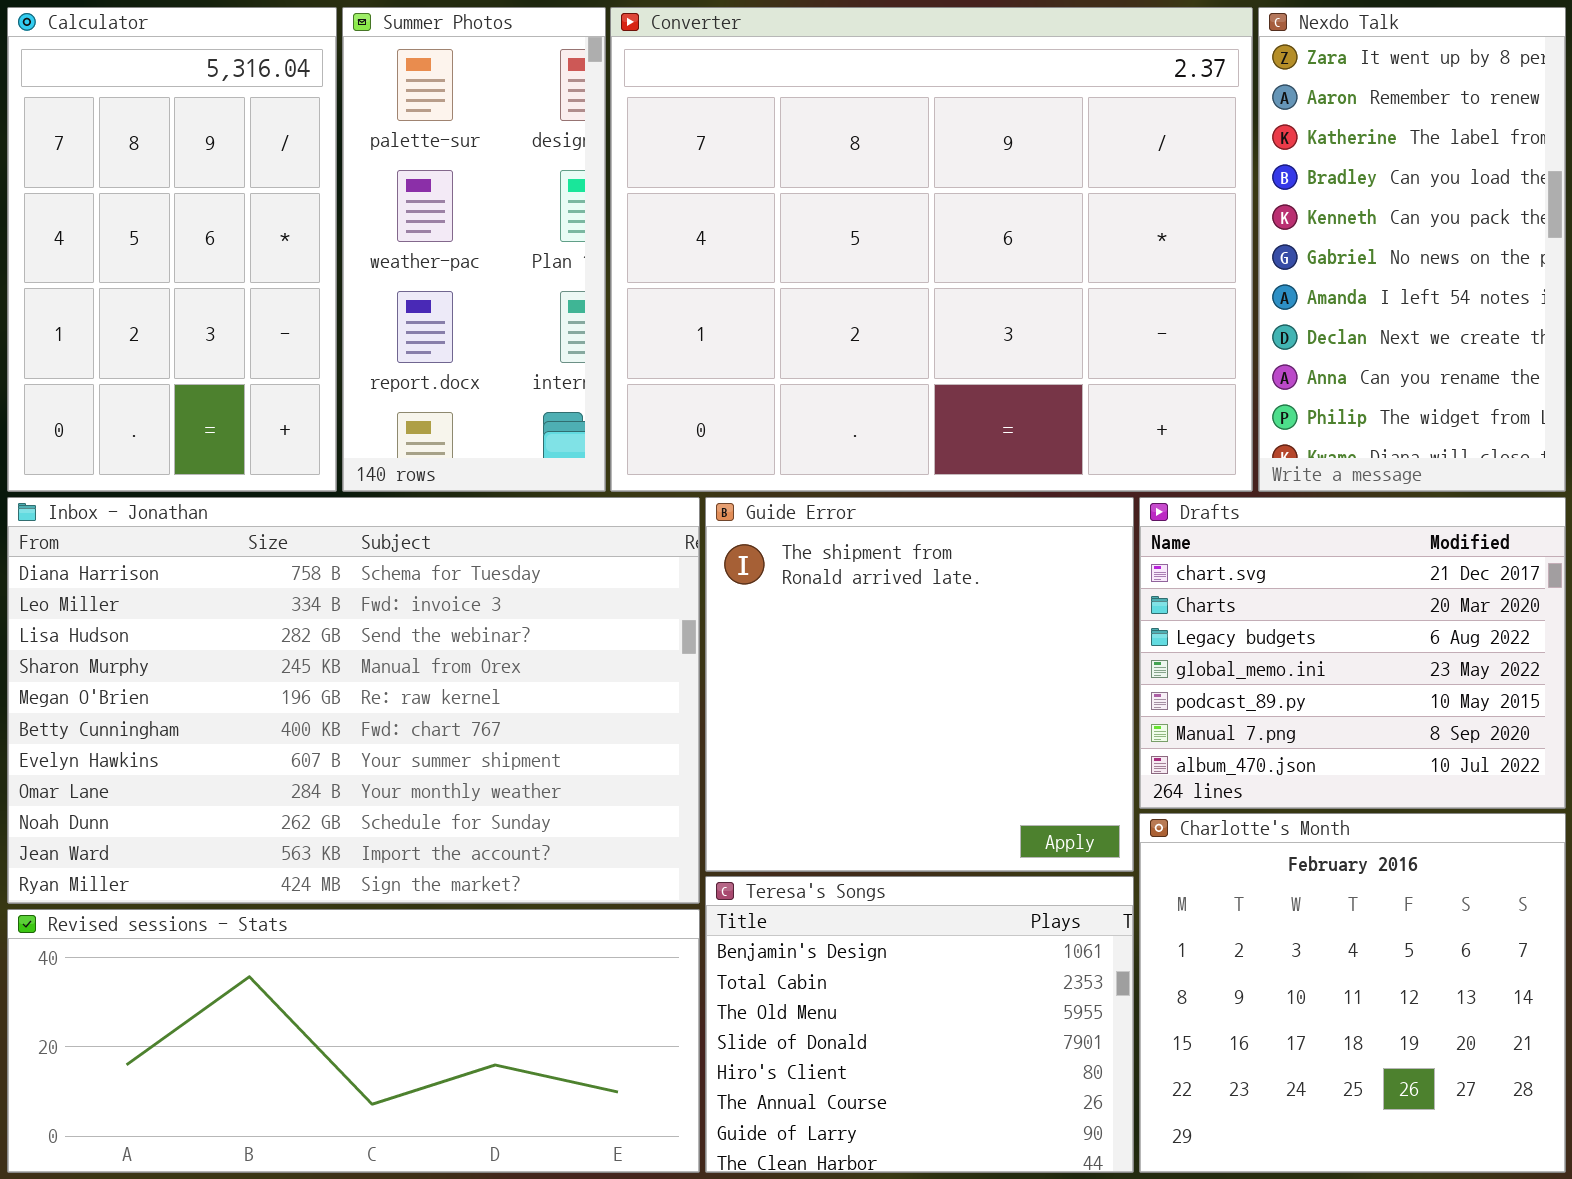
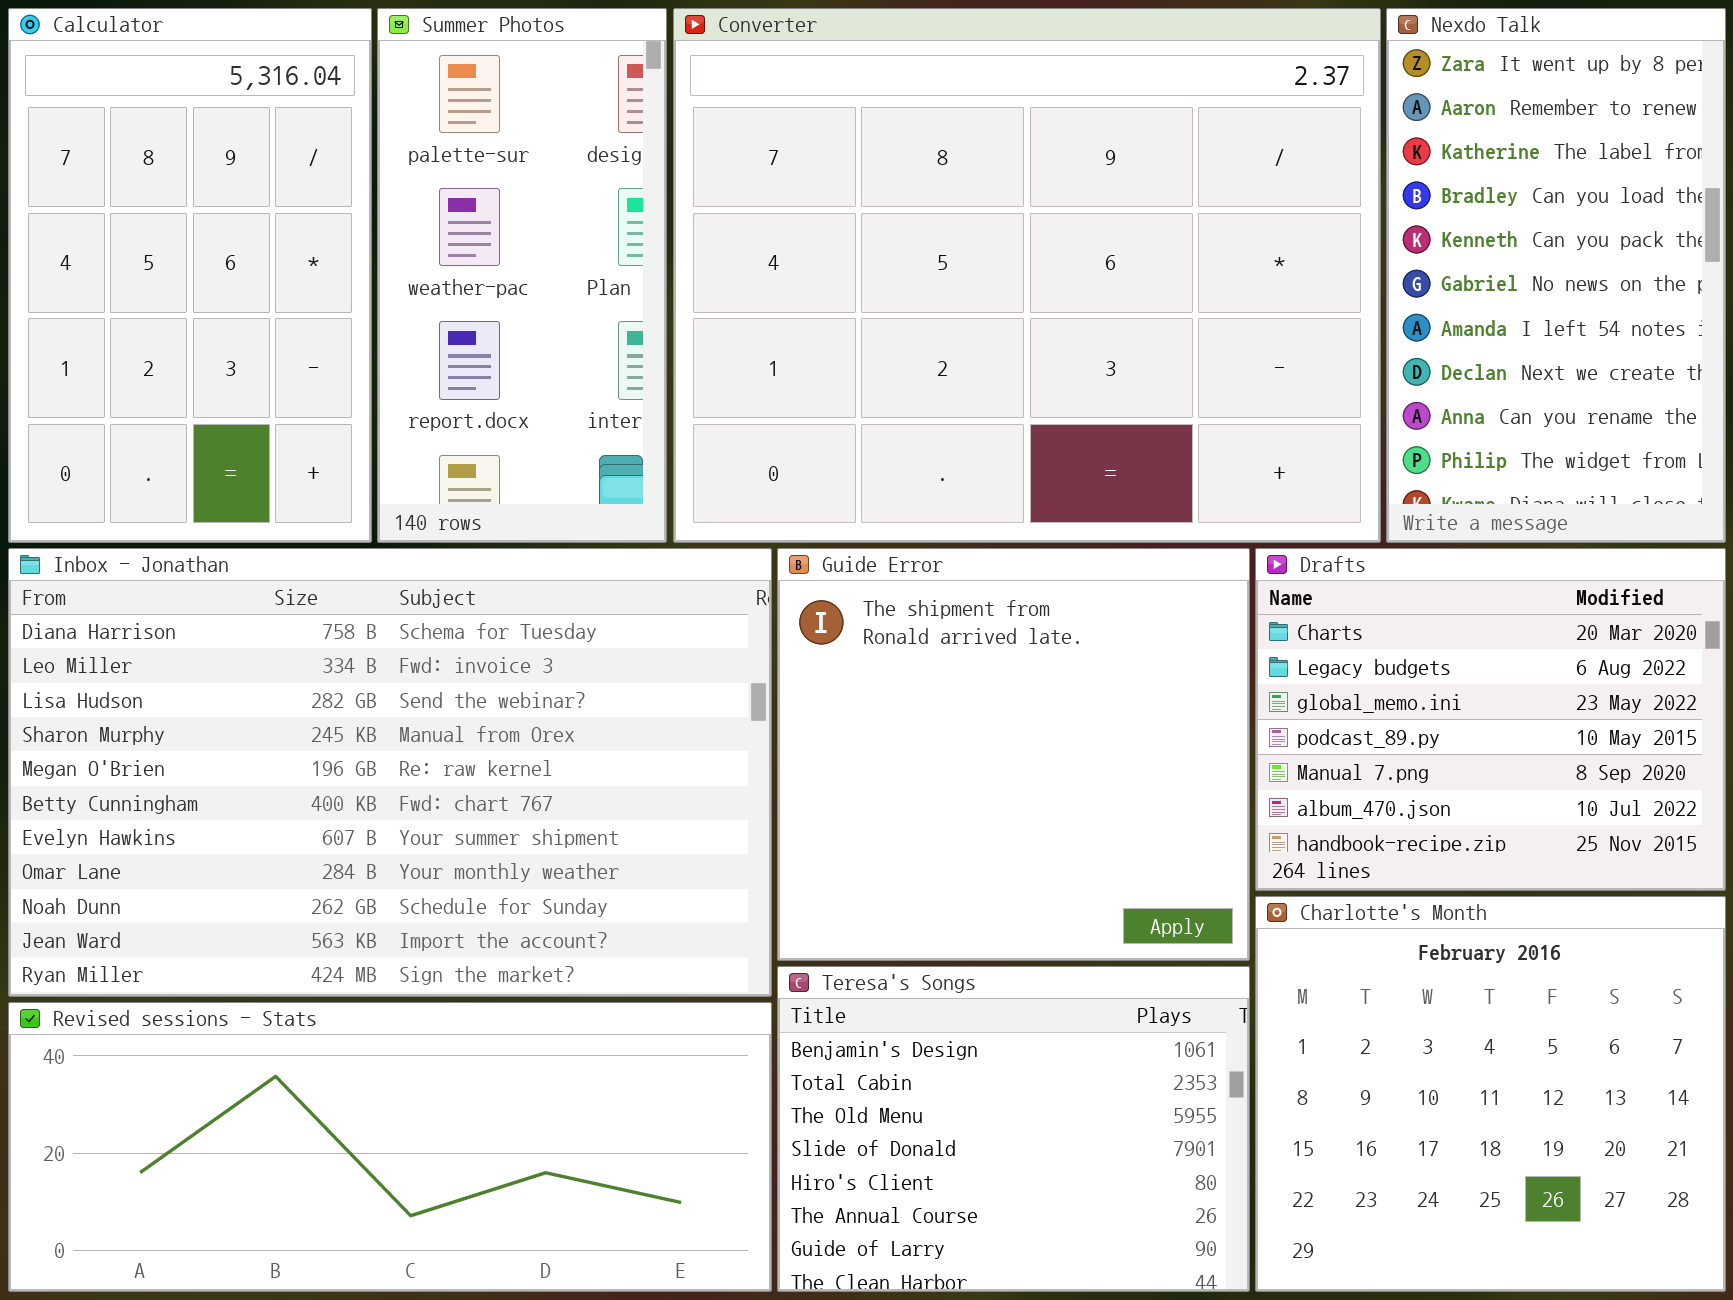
Drafts: [1139,497,1566,809] -> [1255,548,1726,891], scrolled down 1 row

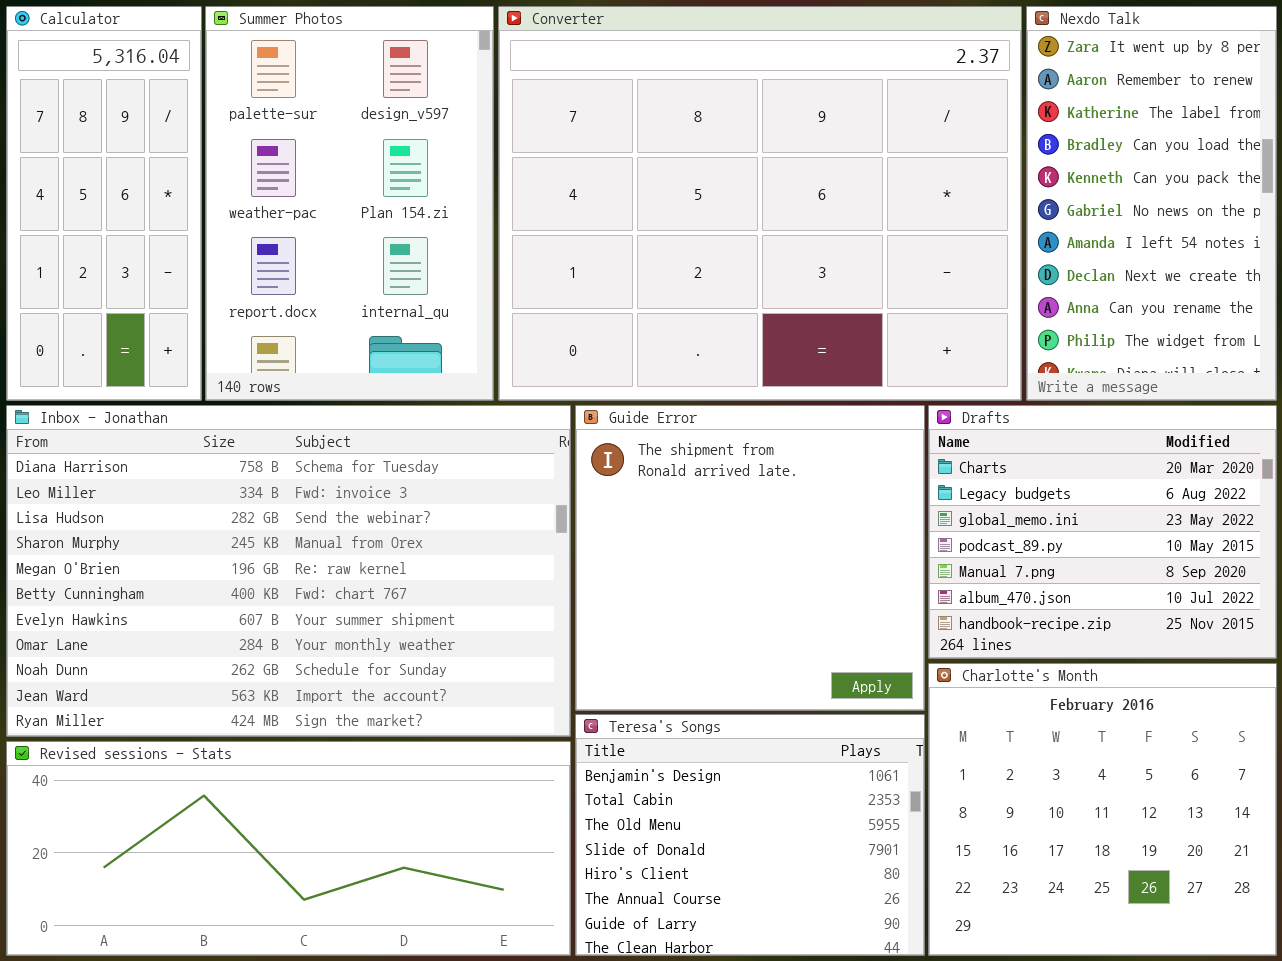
Calculator: [8,8,372,543] -> [6,6,202,401], resized
Summer Photos: [377,8,667,543] -> [205,6,494,401], resized

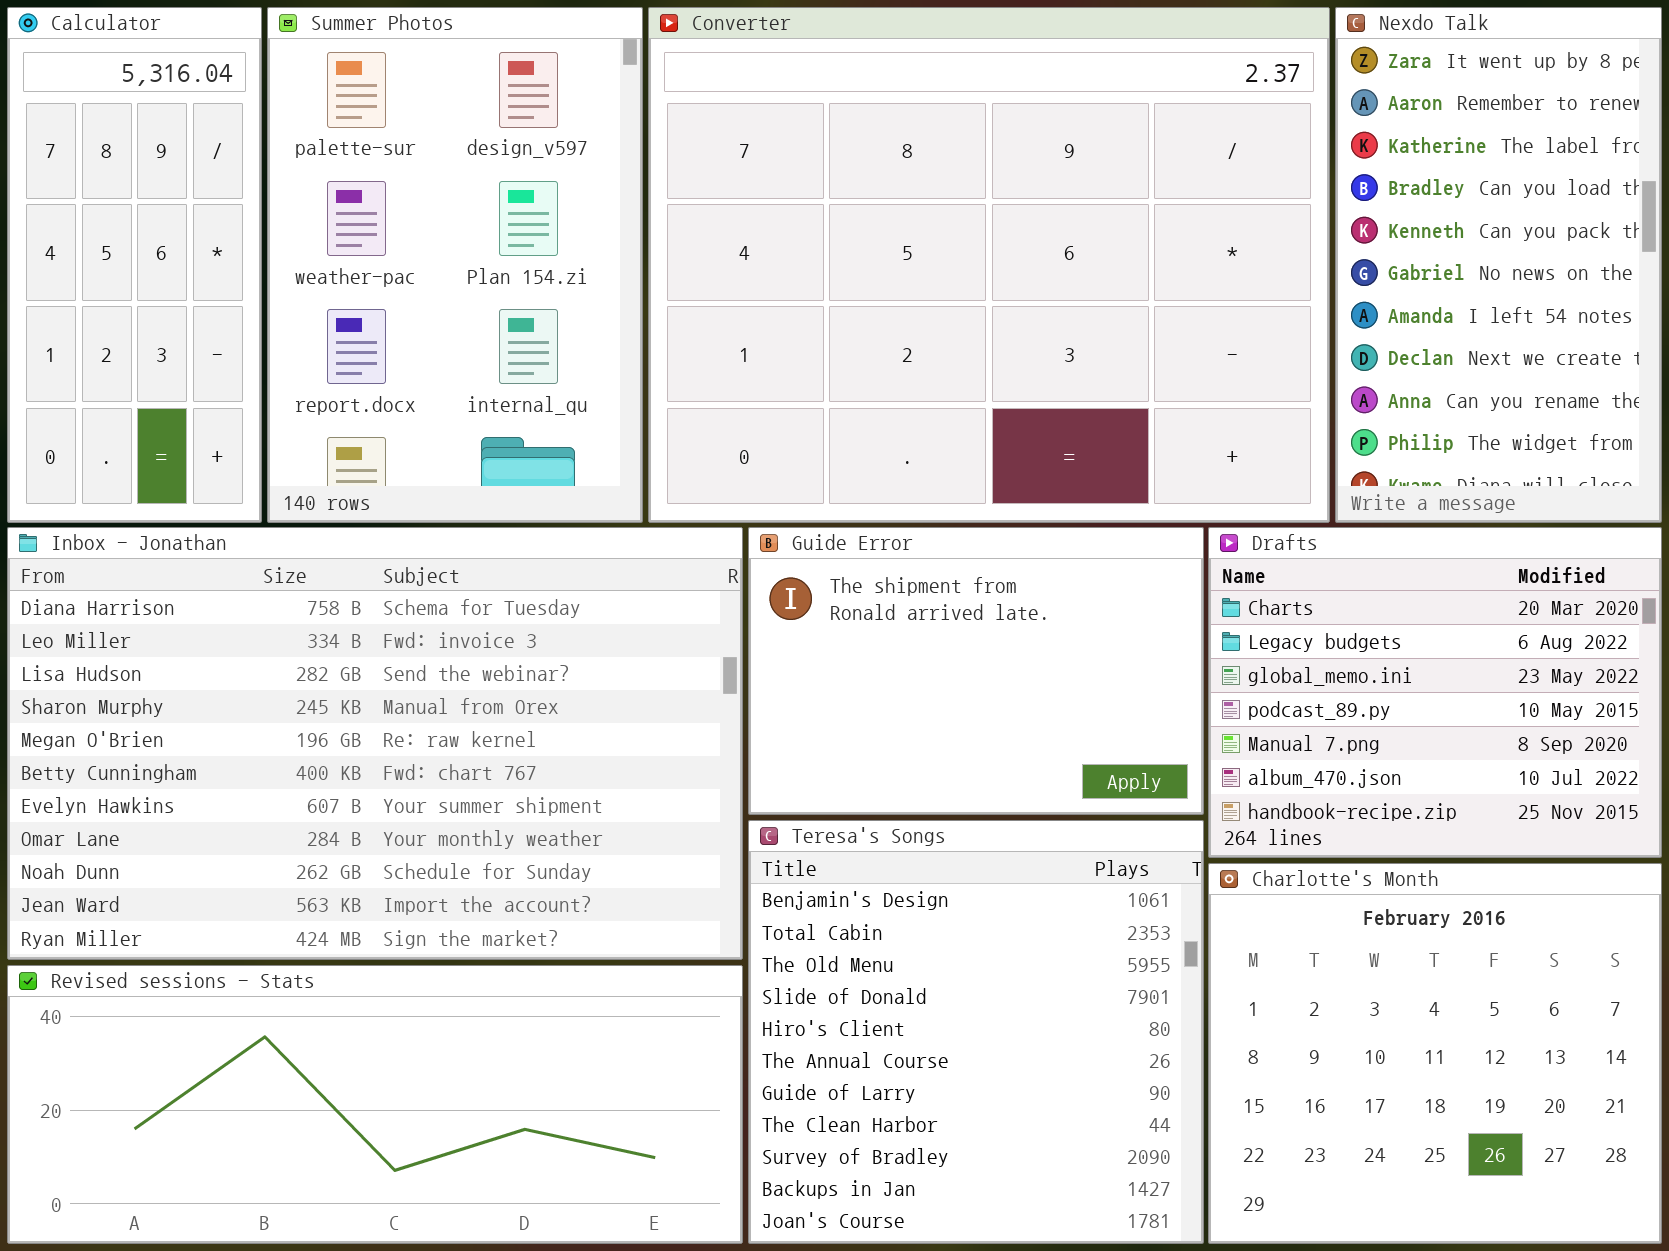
Guide Error: [575,405,925,711] -> [748,527,1204,815], resized
Teresa's Songs: [575,714,925,956] -> [748,820,1204,1244], resized

